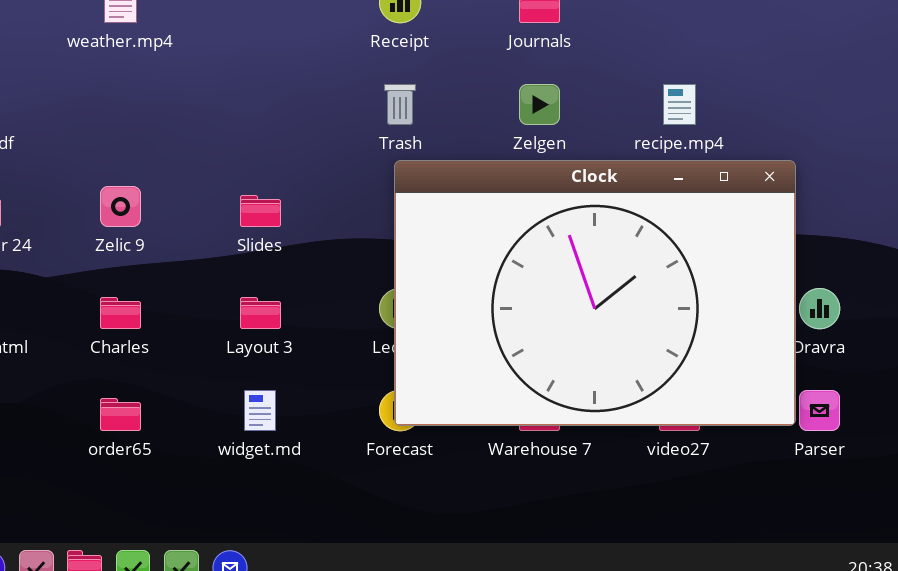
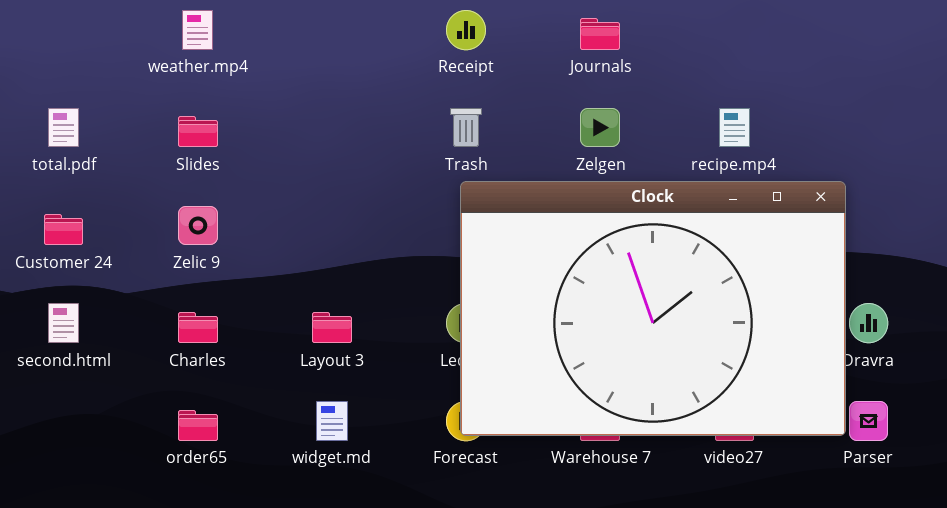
Slides: [240,195,281,227] -> [178,116,218,147], moved

